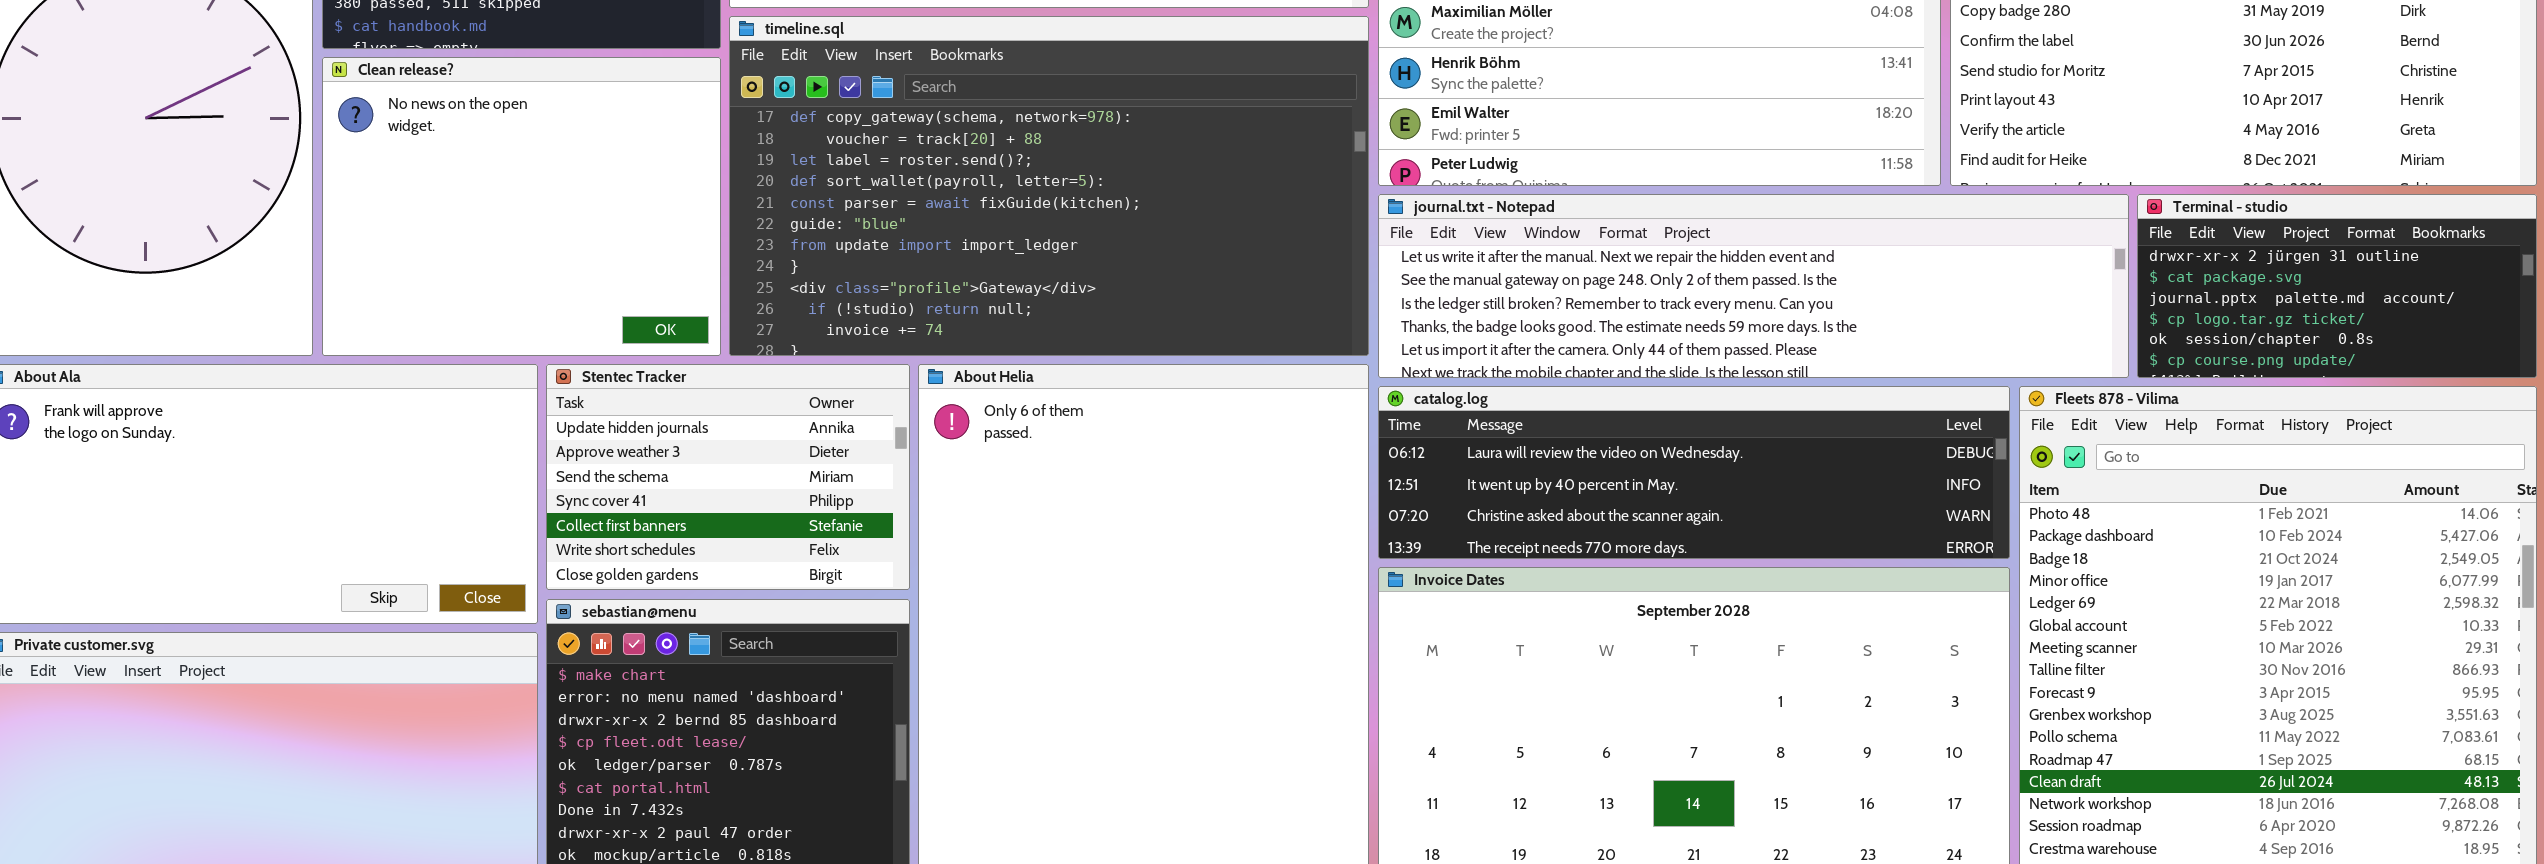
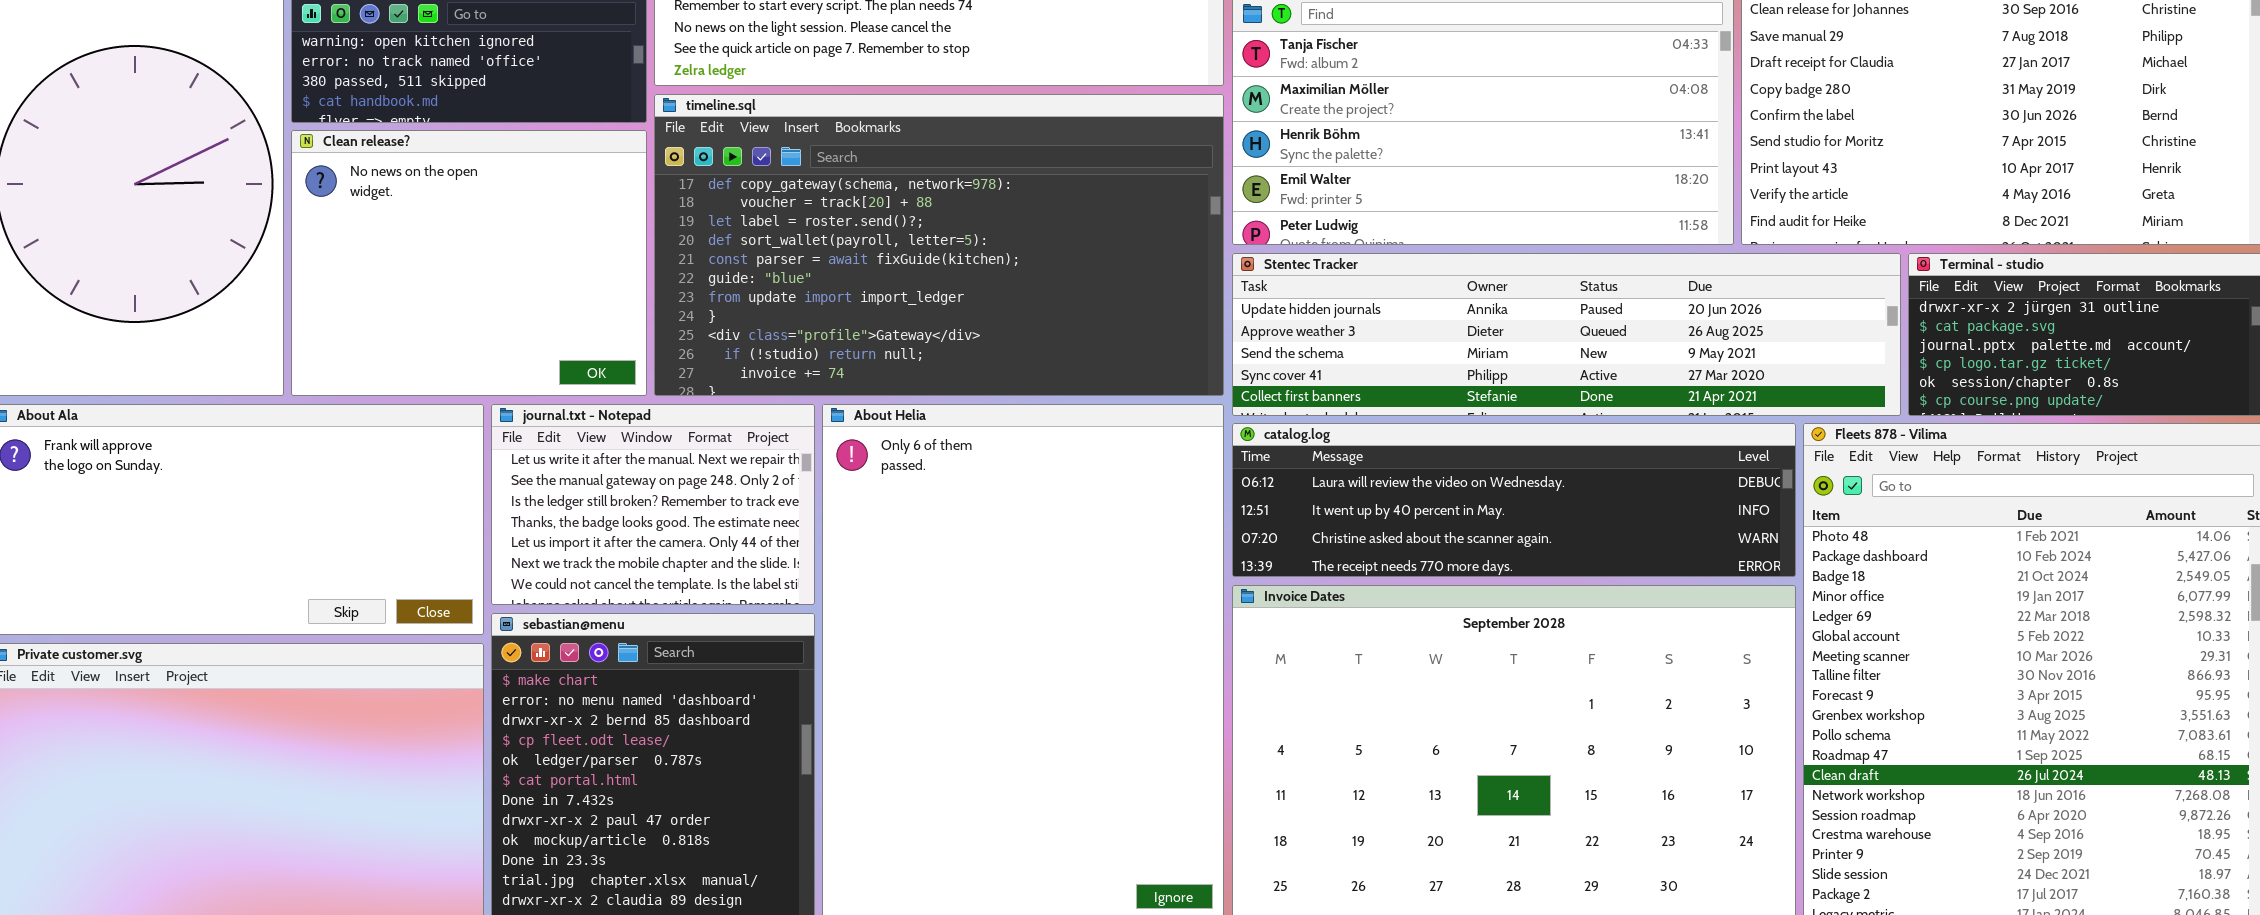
journal.txt - Notepad: [1378,194,2129,378] -> [491,404,815,605], moved, resized
Stentec Tracker: [546,364,910,590] -> [1232,253,1901,416], moved, resized

